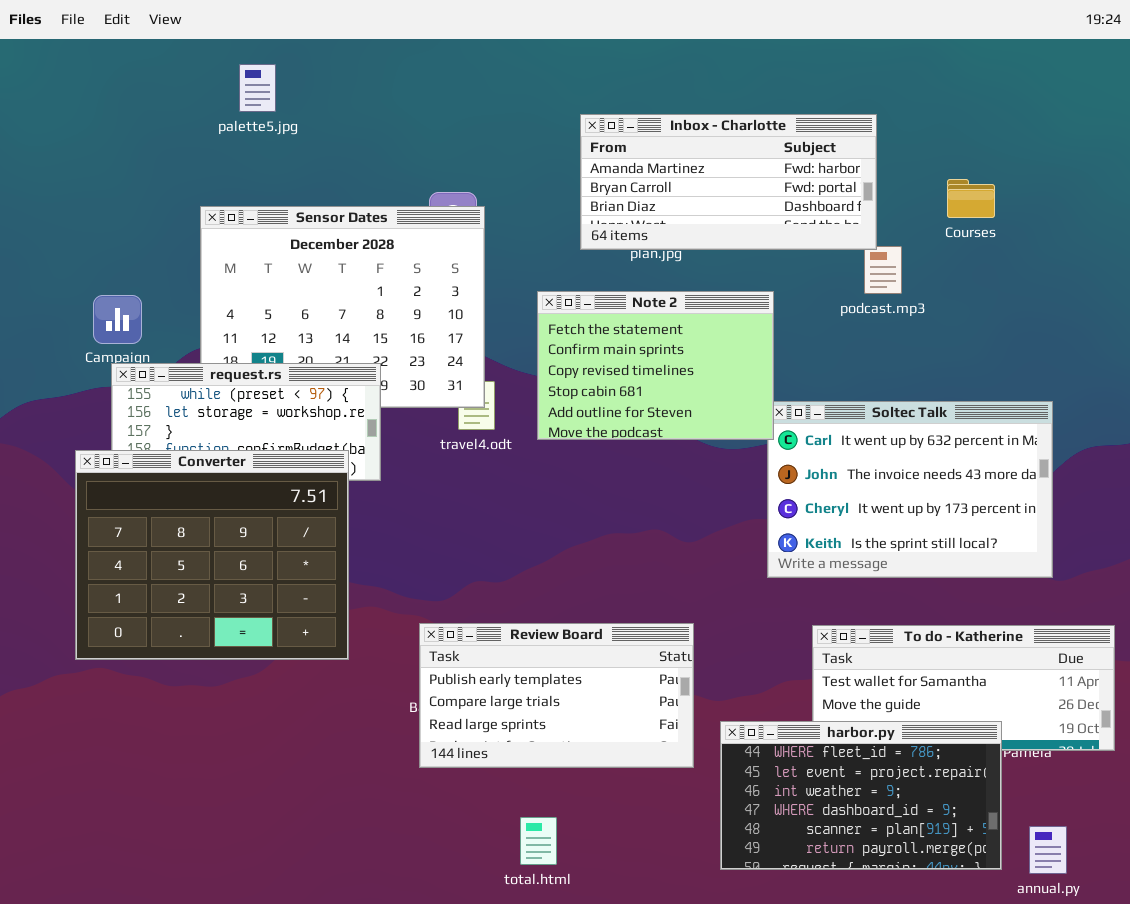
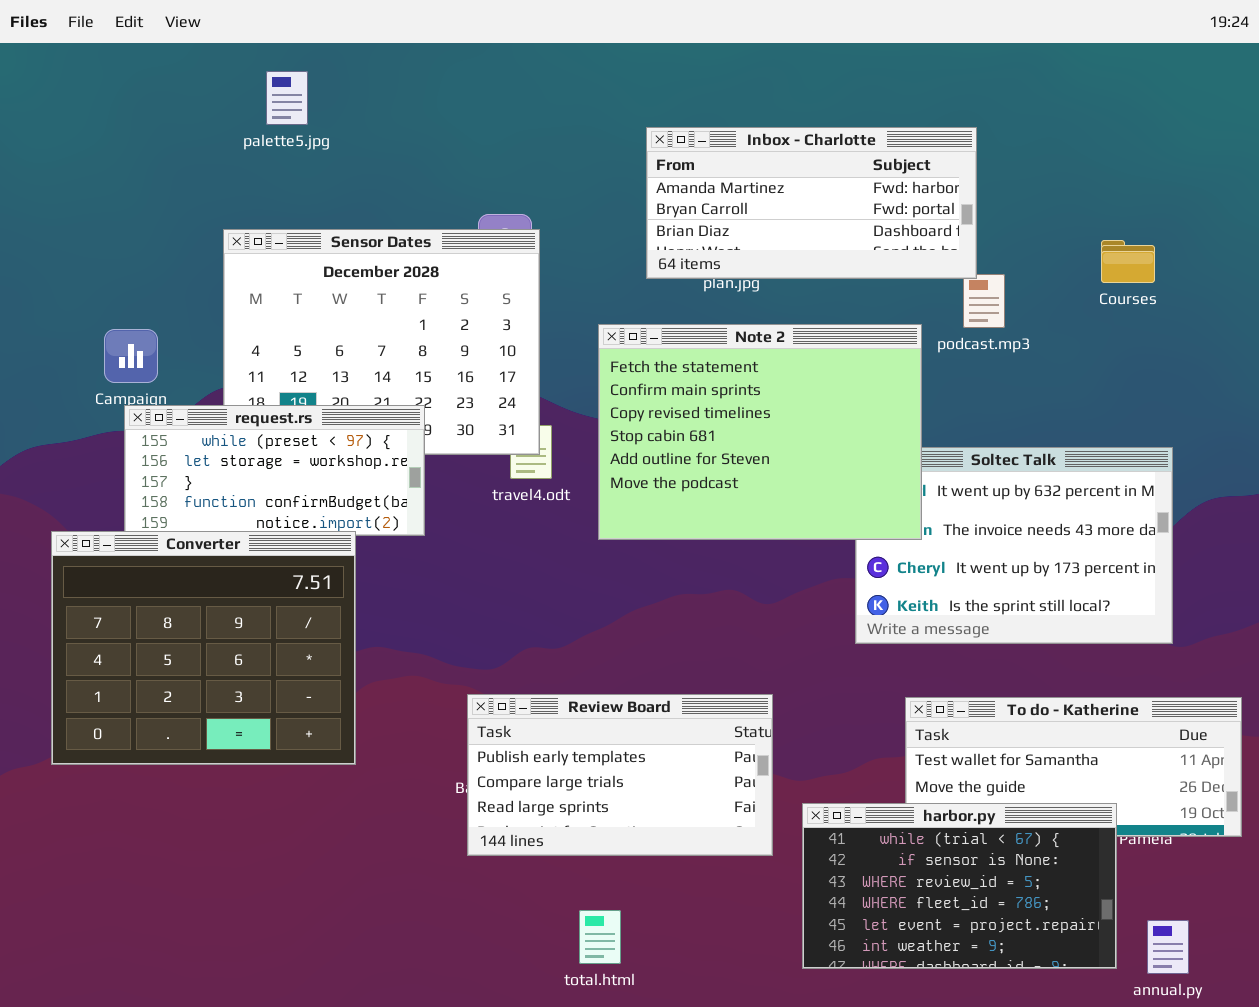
Courses: [947,179,995,218] -> [1101,240,1155,283], moved
Note 2: [537,291,774,440] -> [598,324,922,540], resized
Converter: [75,450,349,660] -> [51,531,356,765], moved
harbor.py: [720,721,1002,870] -> [802,803,1117,969], scrolled up 3 rows

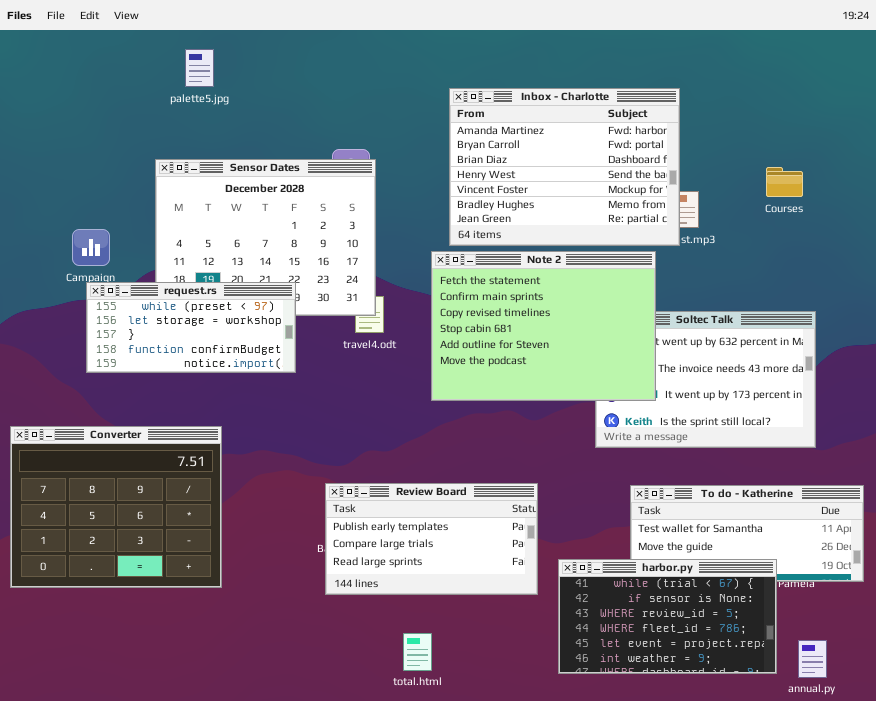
Inbox - Charlotte: [646,127,977,279] -> [449,88,680,246], resized
Note 2: [598,324,922,540] -> [431,251,656,401], moved
Converter: [51,531,356,765] -> [10,426,222,588], moved

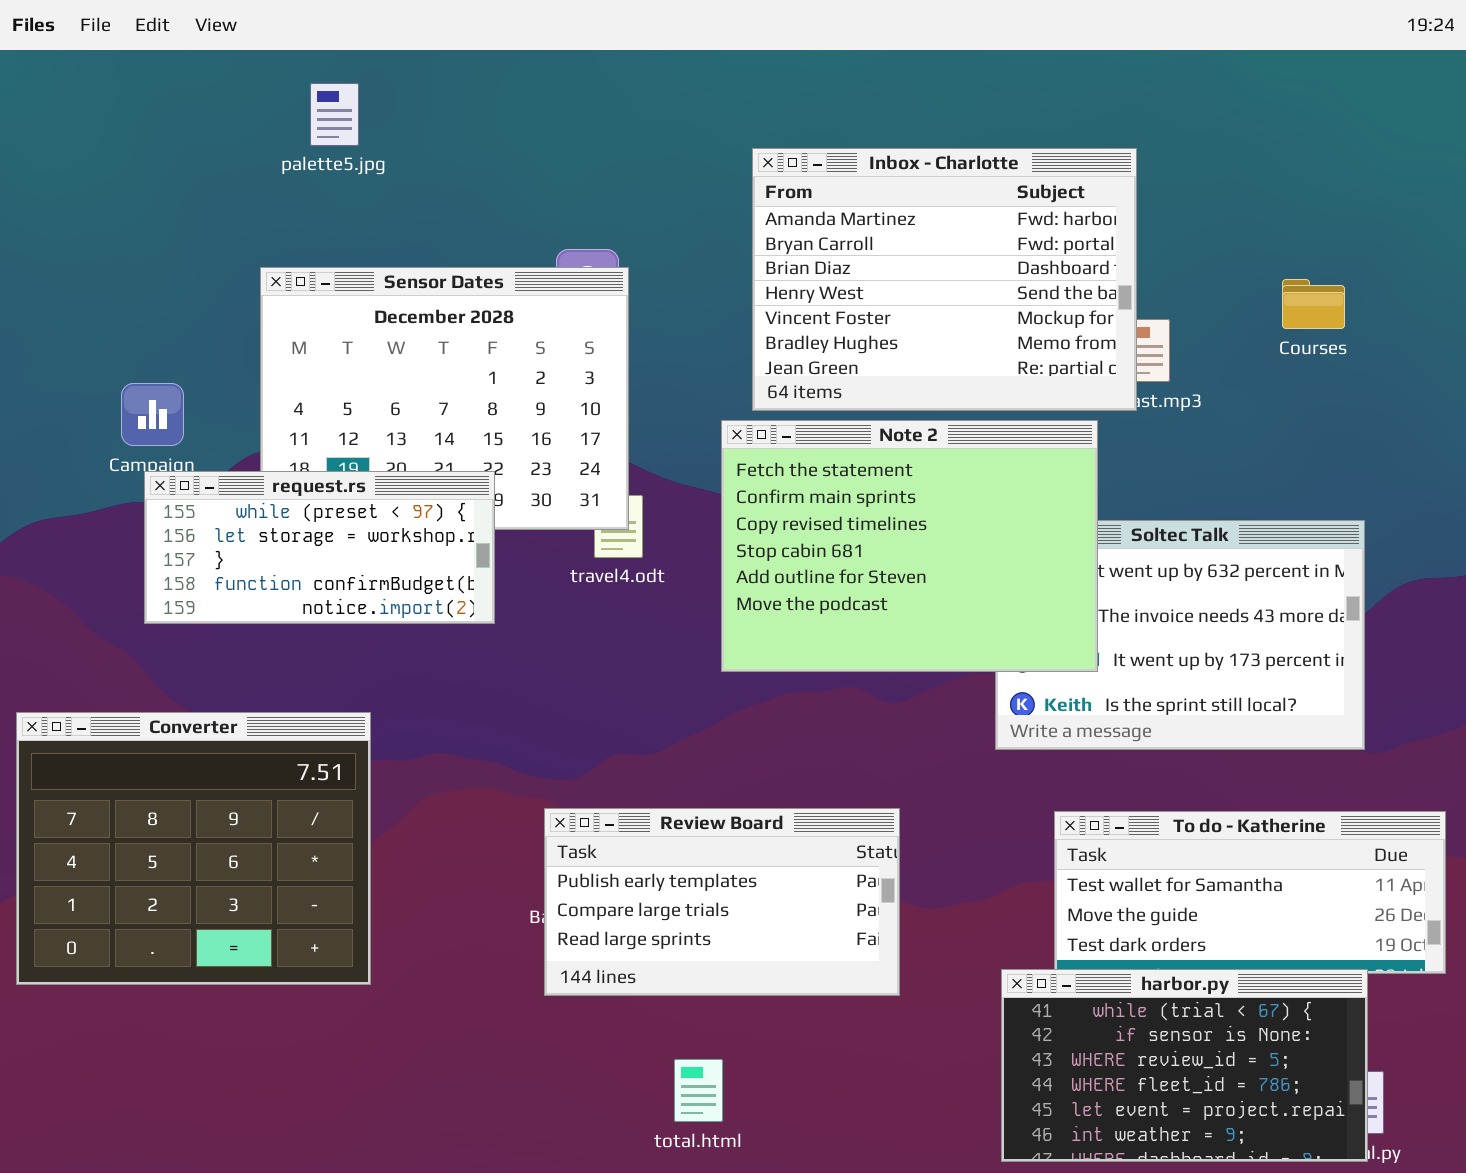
harbor.py: [558,559,777,674] -> [1001,969,1368,1162], moved

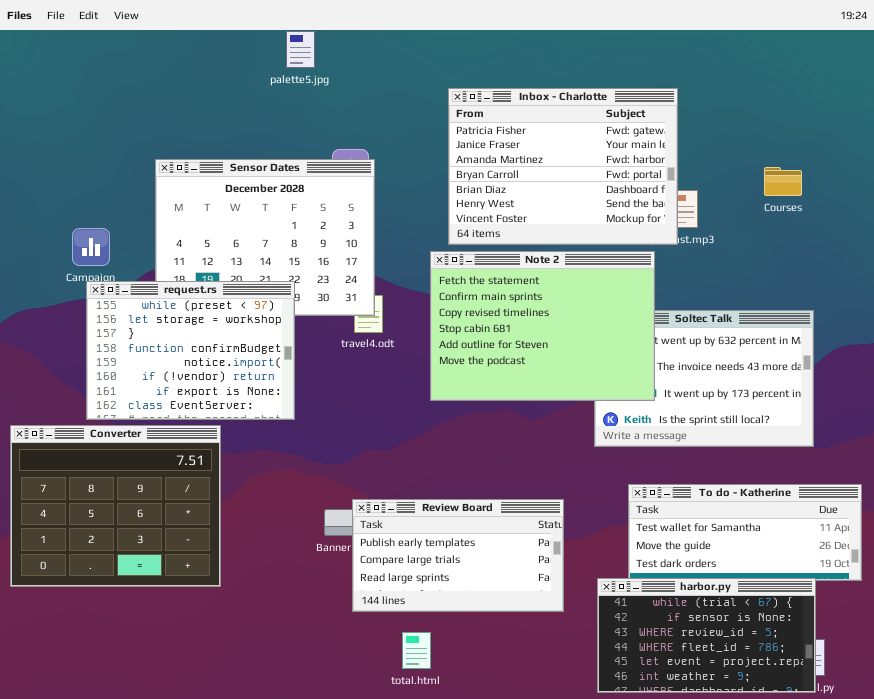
palette5.jpg: [310,83,359,146] -> [286,31,315,68], moved
Inbox - Charlotte: [752,148,1137,411] -> [448,88,678,245], scrolled up 2 rows
request.rs: [144,471,495,624] -> [86,281,295,420], resized
Review Board: [544,808,900,996] -> [352,499,564,612], moved

